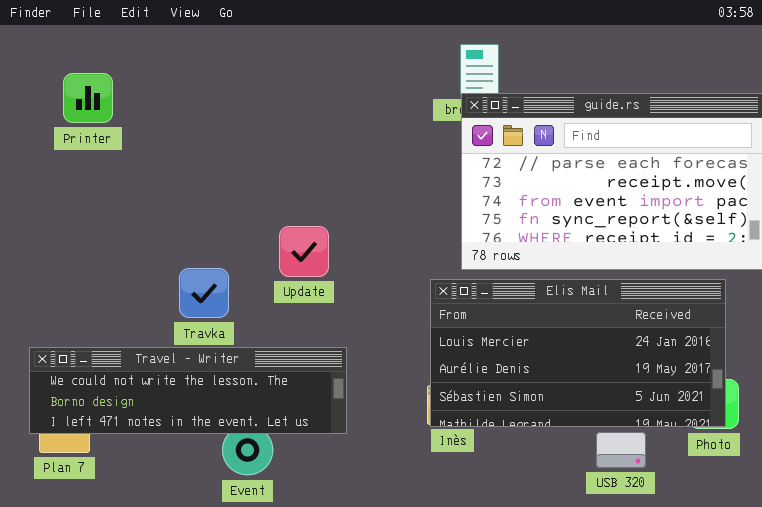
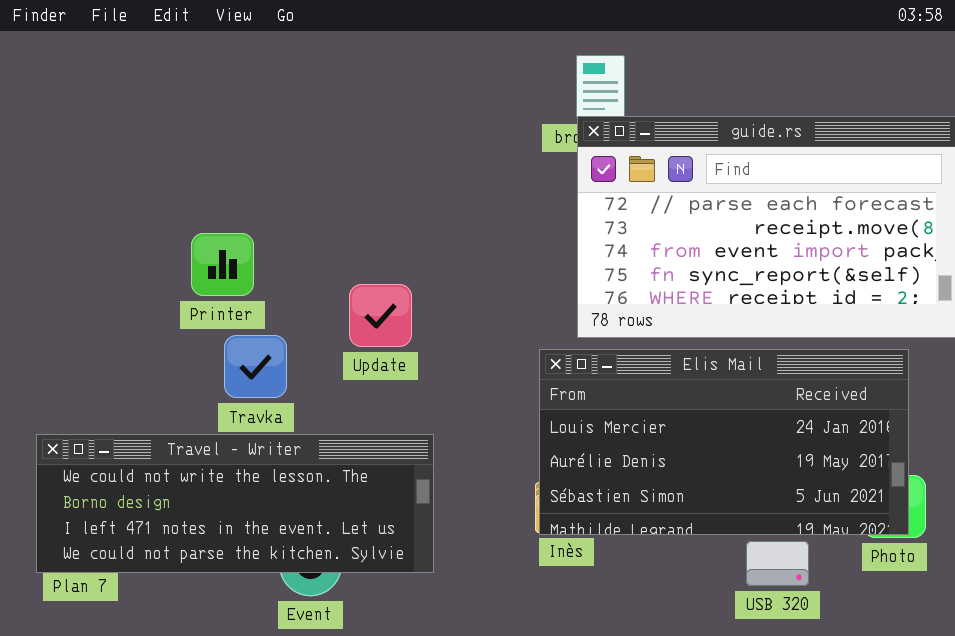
Printer: [63,73,113,123] -> [191,233,254,296], moved
Travel - Writer: [29,347,347,434] -> [36,434,434,573], resized

